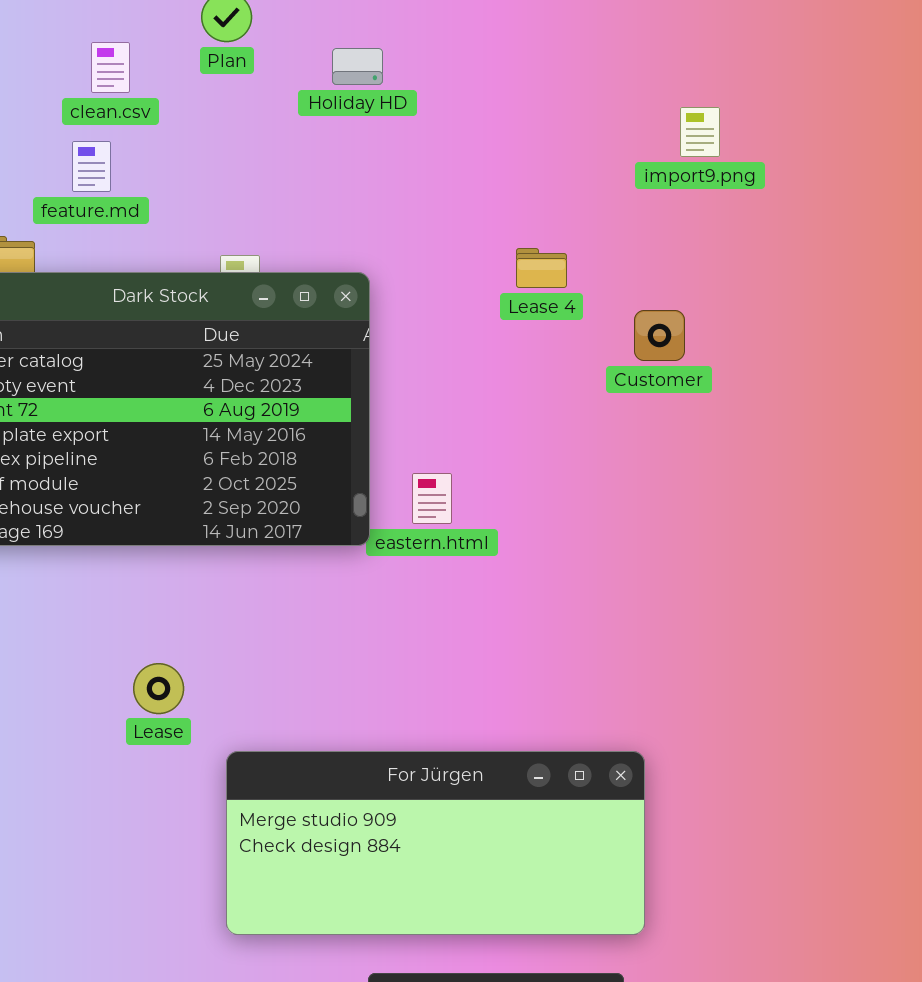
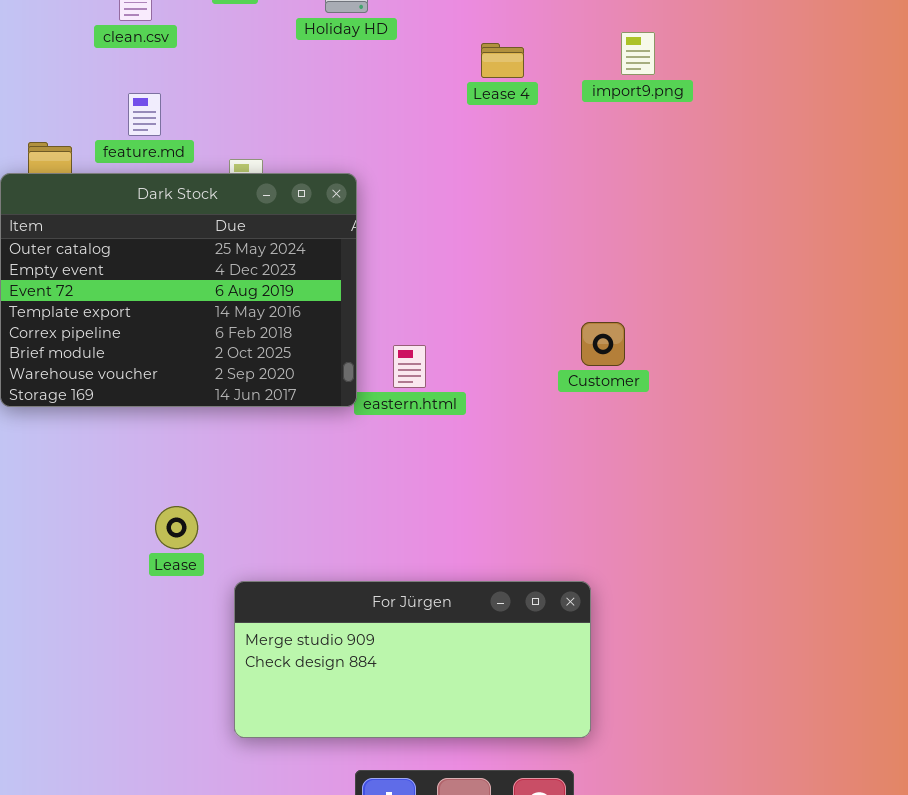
feature.md: [72,141,111,192] -> [128,93,161,136], moved
Lease 4: [516,248,567,288] -> [481,43,524,78], moved
Customer: [634,310,685,361] -> [581,322,625,366], moved

